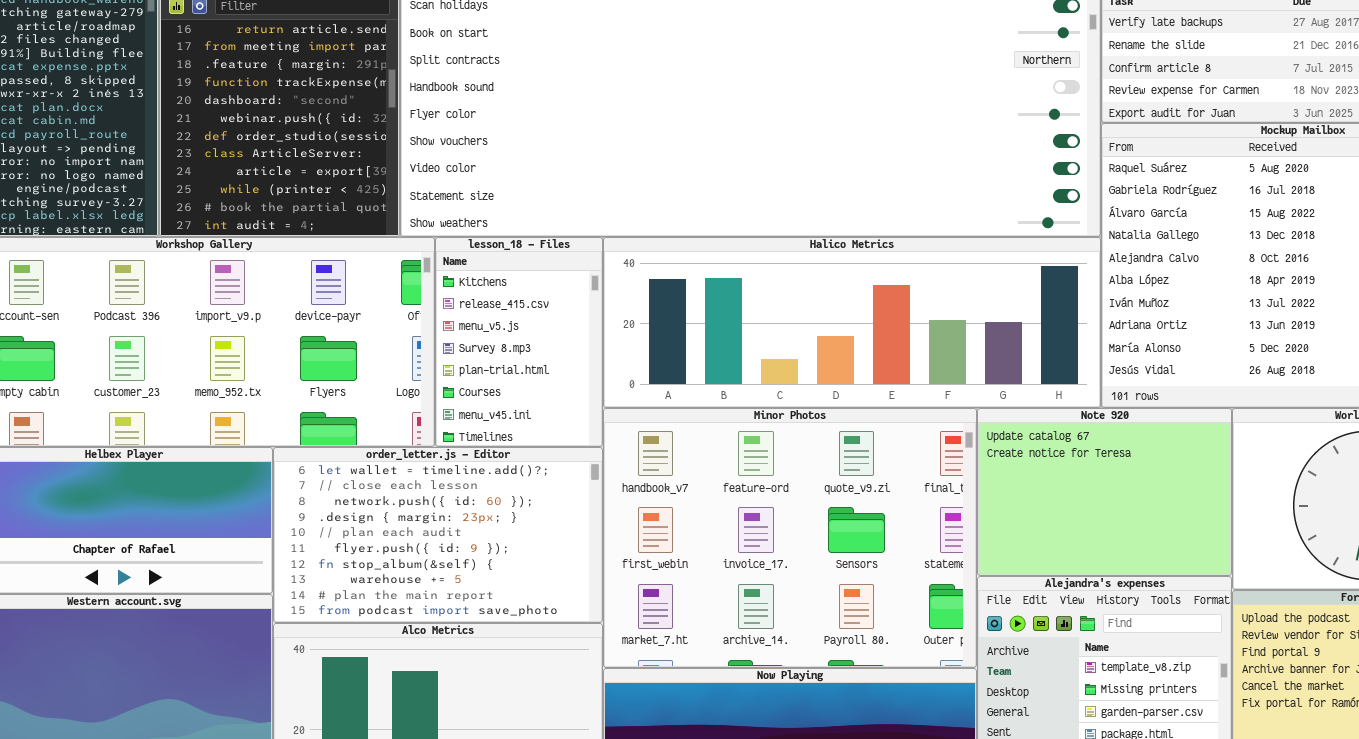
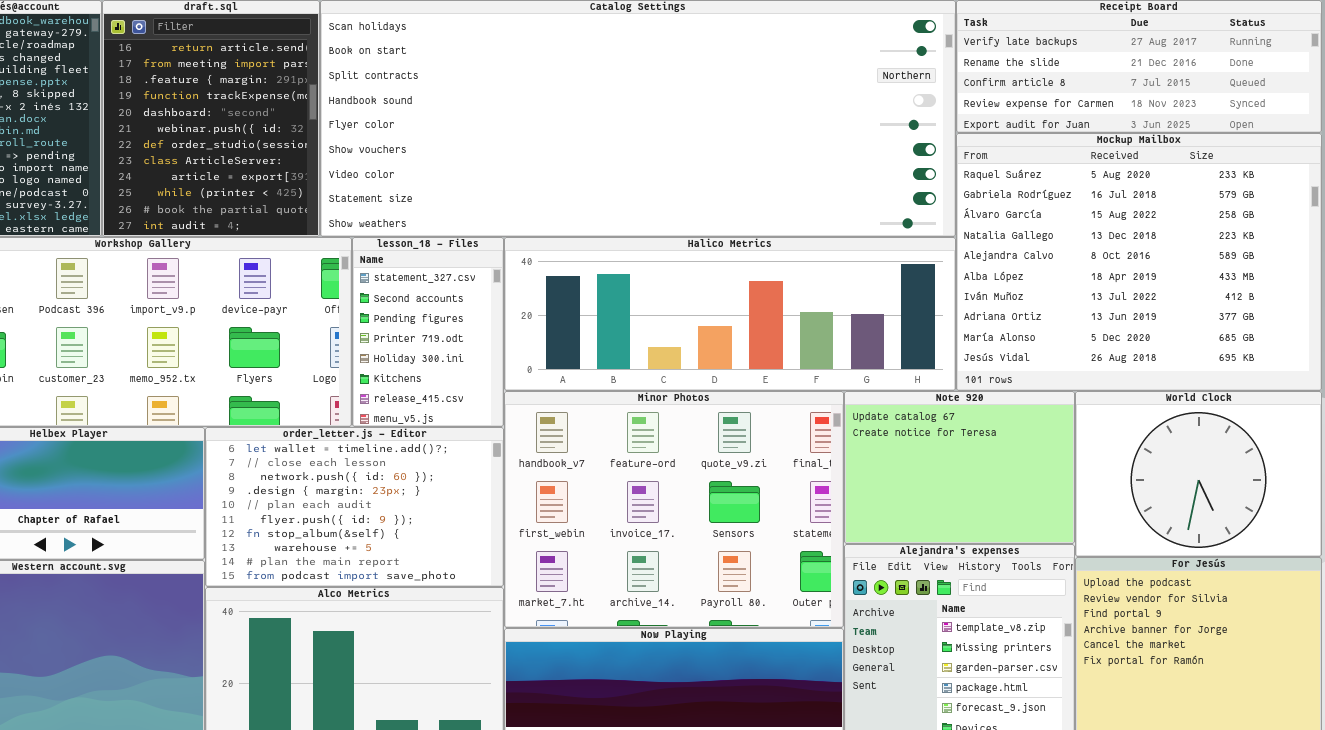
lesson_18 - Files: [435,237,603,447] -> [352,237,504,427], scrolled up 5 rows

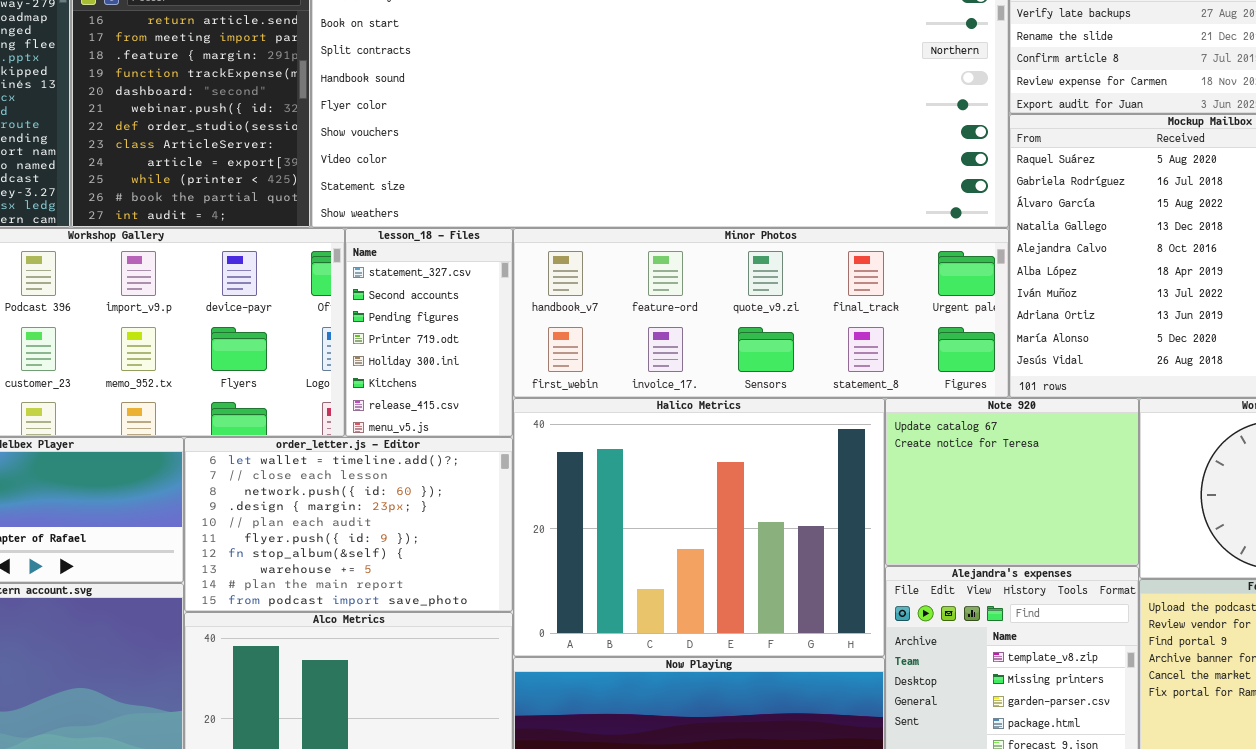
Halico Metrics: [504,237,956,391] -> [513,398,885,657], moved, resized
Minor Photos: [504,391,844,628] -> [513,228,1009,398], moved, resized

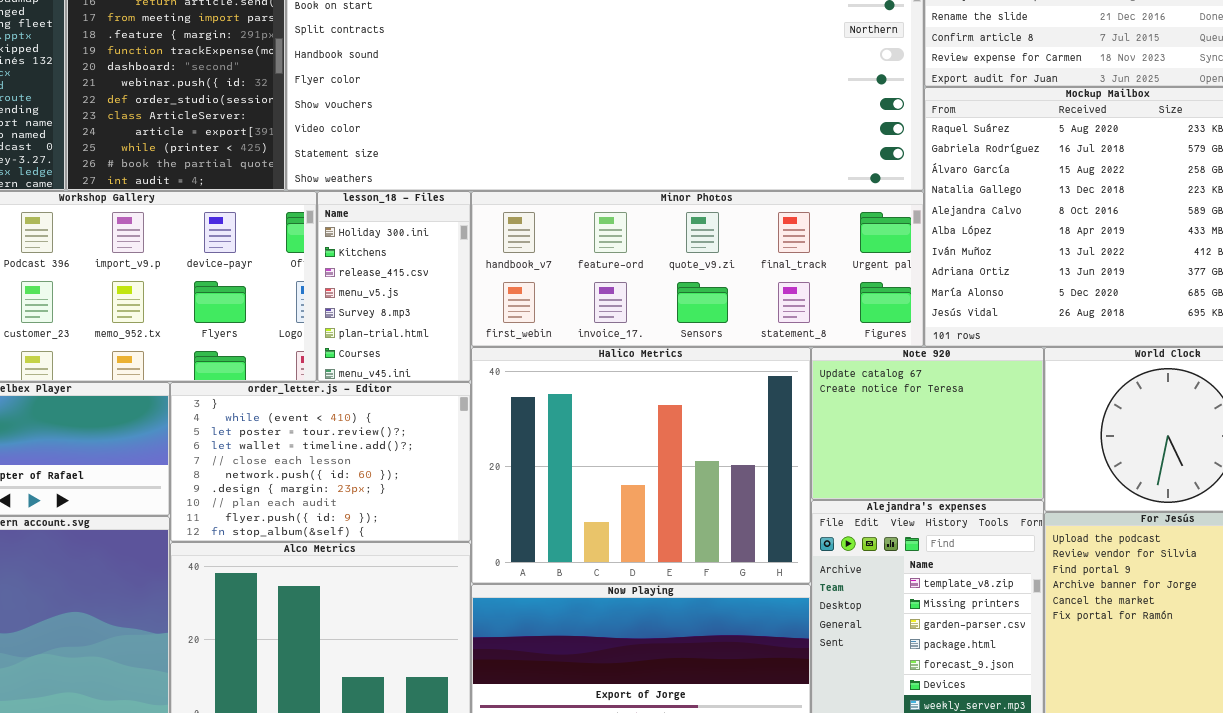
lesson_18 - Files: [345,228,513,437] -> [317,191,471,382], scrolled down 4 rows
order_letter.js - Editor: [184,437,513,612] -> [170,382,471,542], scrolled up 3 rows

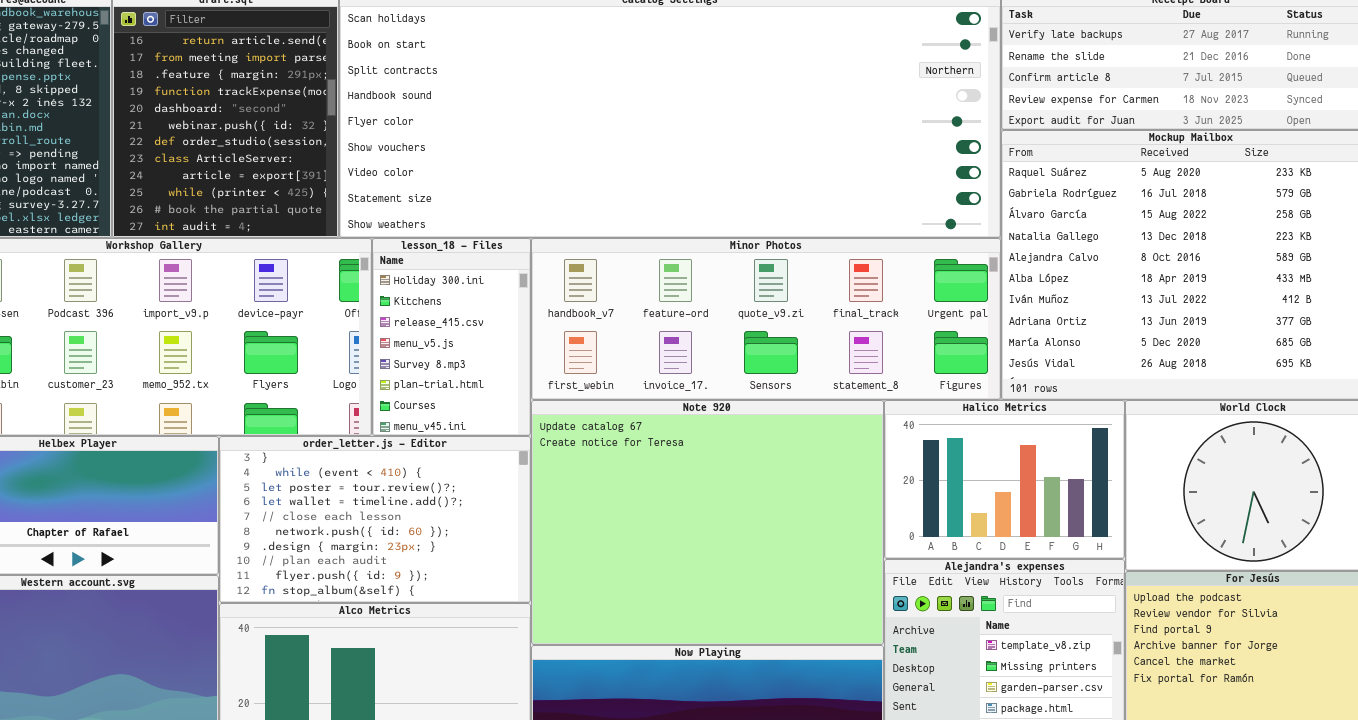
Halico Metrics: [471,347,811,584] -> [884,400,1125,559], moved, resized
Note 920: [811,347,1044,500] -> [531,400,884,645], moved, resized

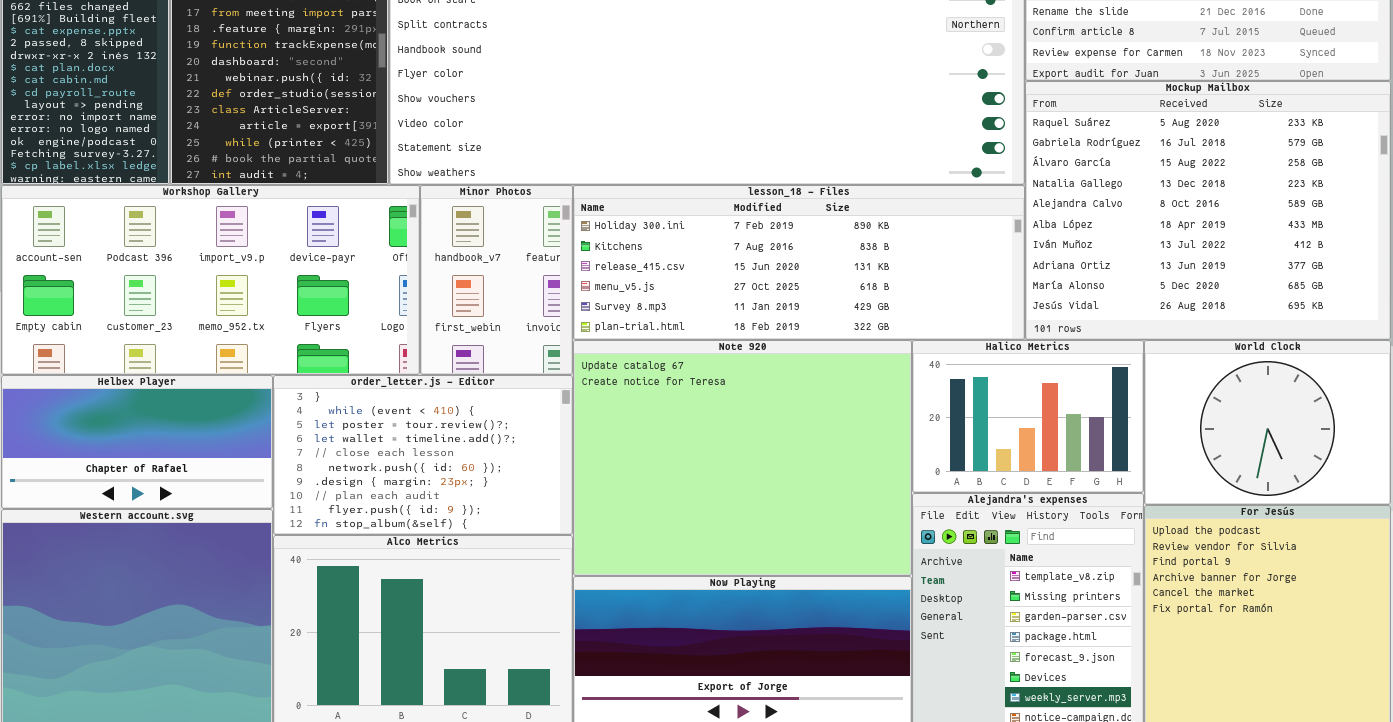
lesson_18 - Files: [372,238,531,436] -> [573,185,1025,340], moved, resized
Minor Photos: [531,238,1001,400] -> [420,185,573,375], moved, resized

